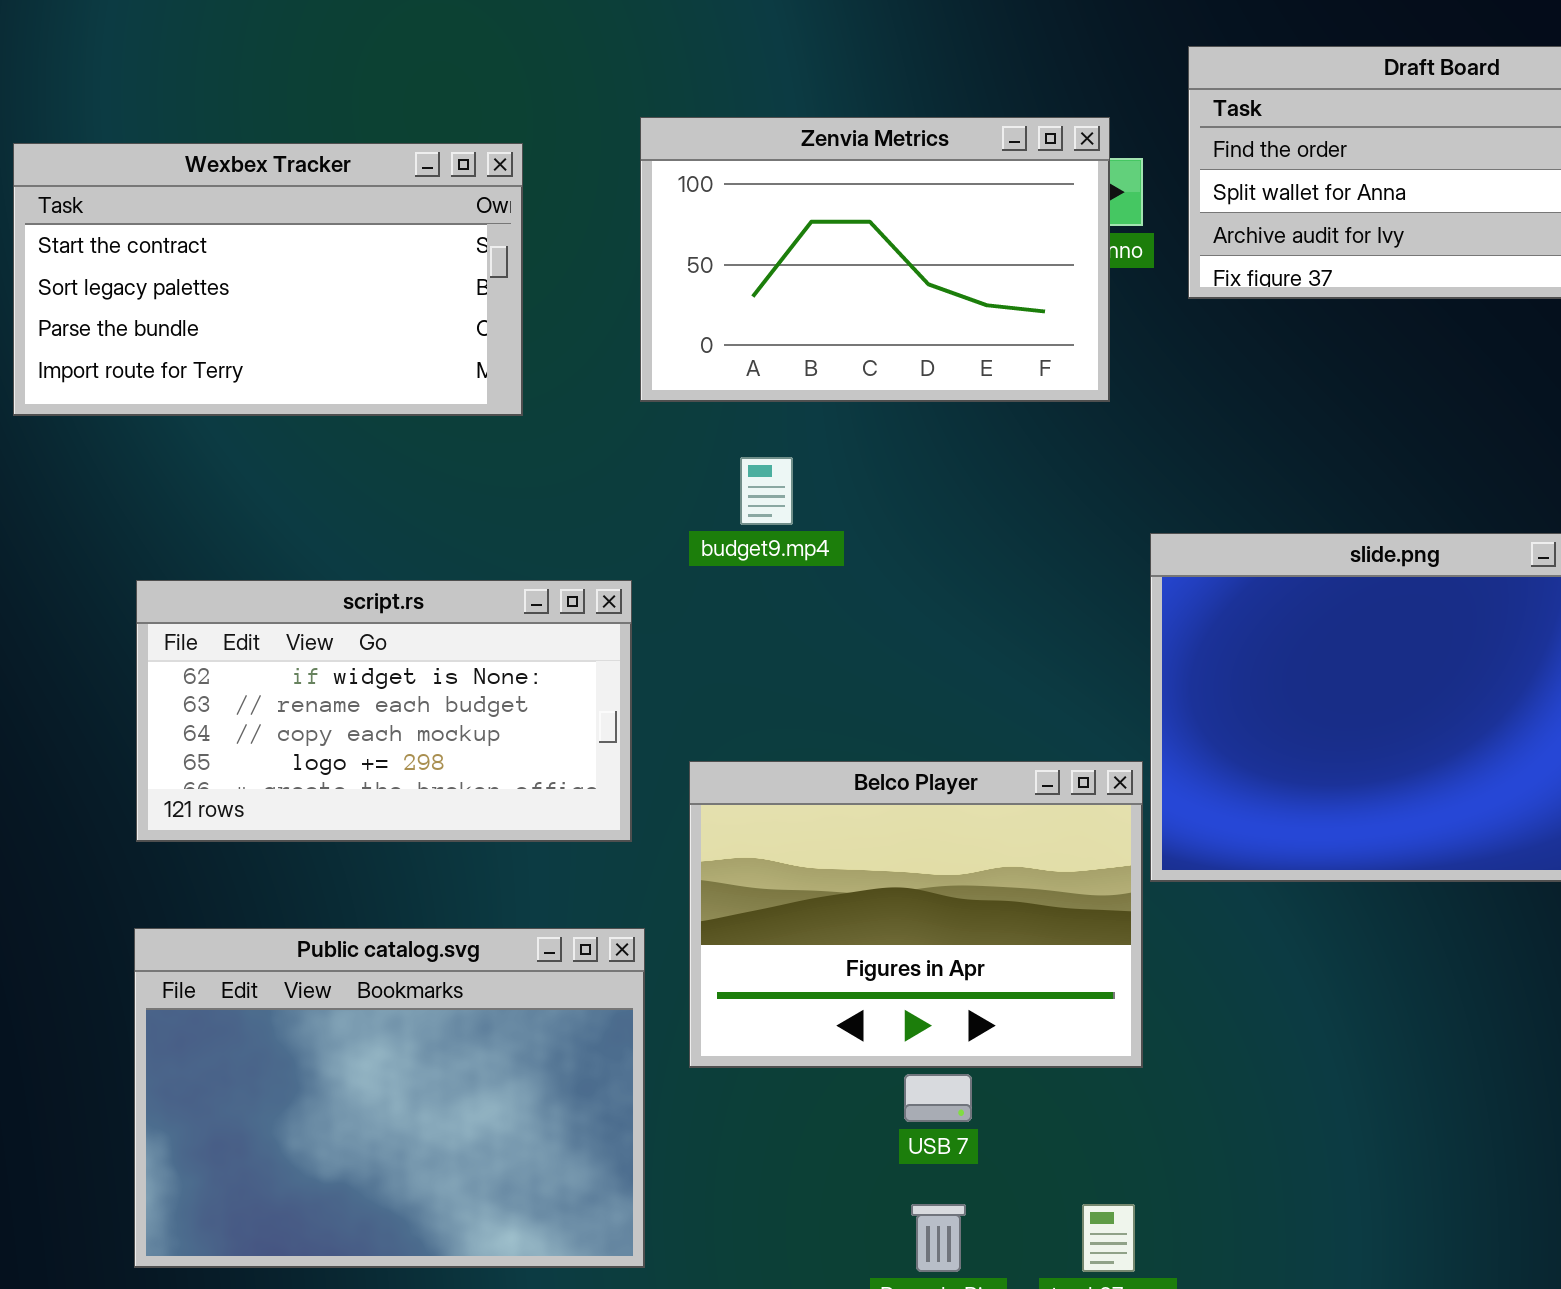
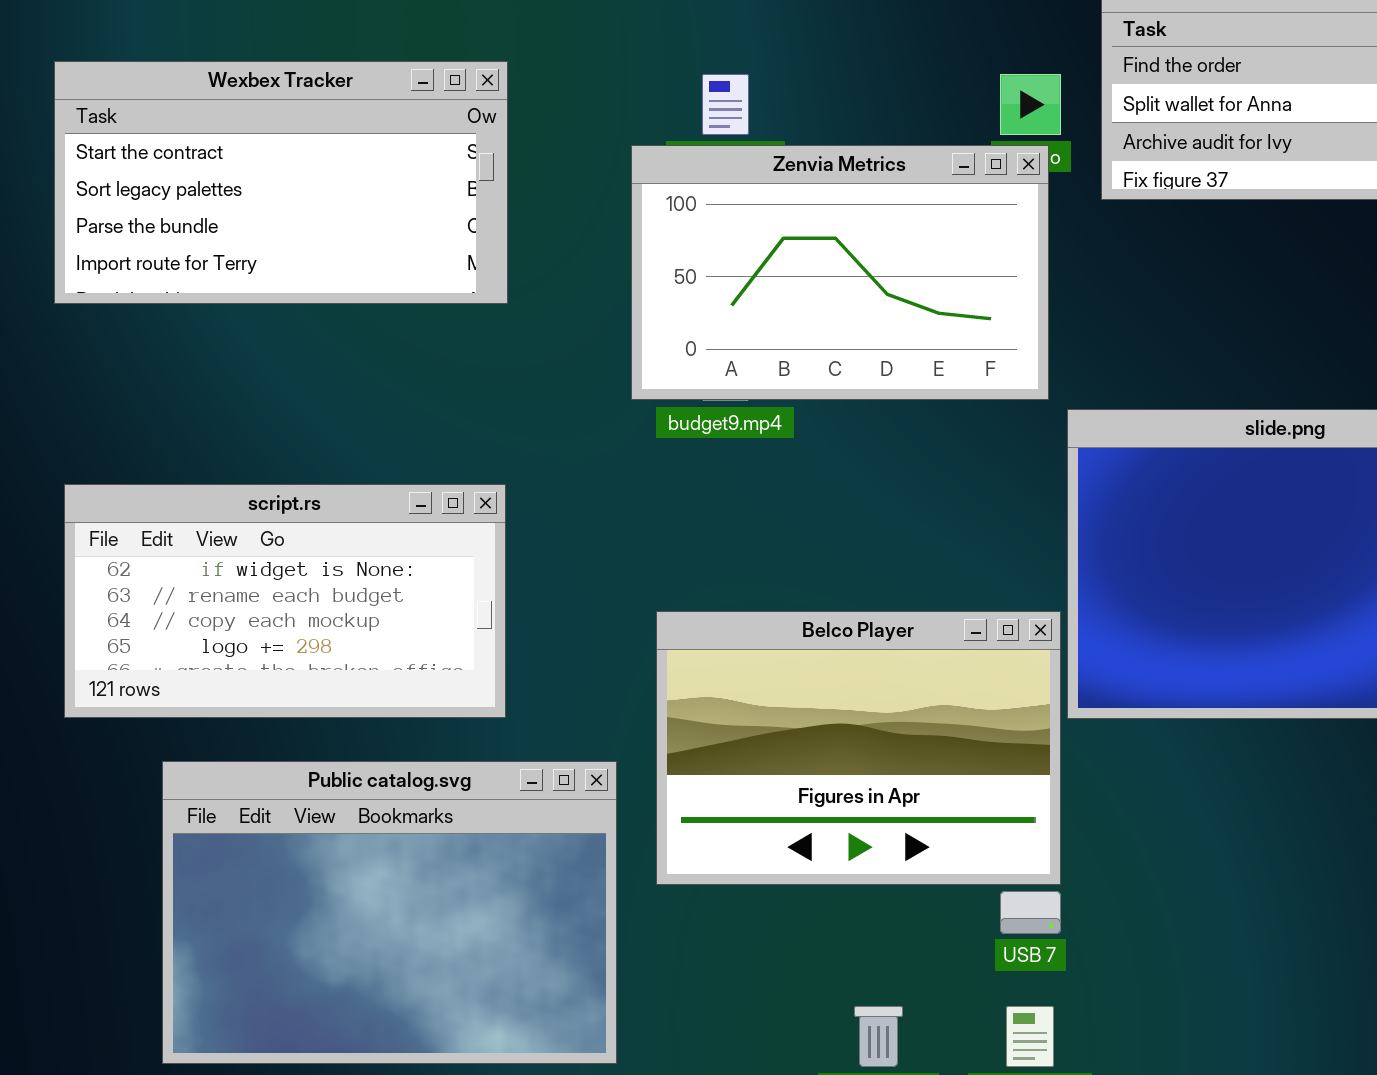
Zenvia Metrics: [640,117,1110,402] -> [631,145,1049,400], moved
script.rs: [136,580,632,842] -> [64,484,506,718], moved
USB 7: [904,1074,972,1122] -> [1000,891,1061,934], moved

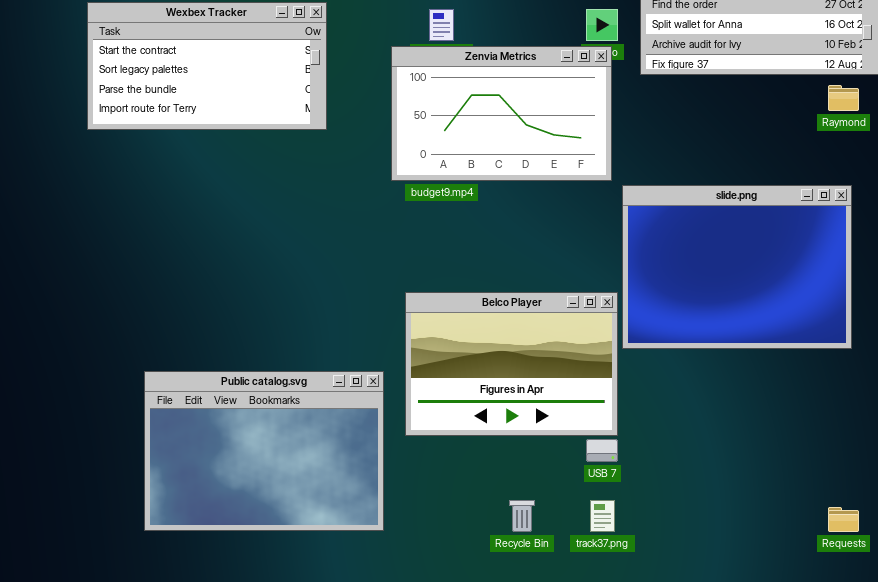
script.rs: [64,484,506,718] -> none, closed

